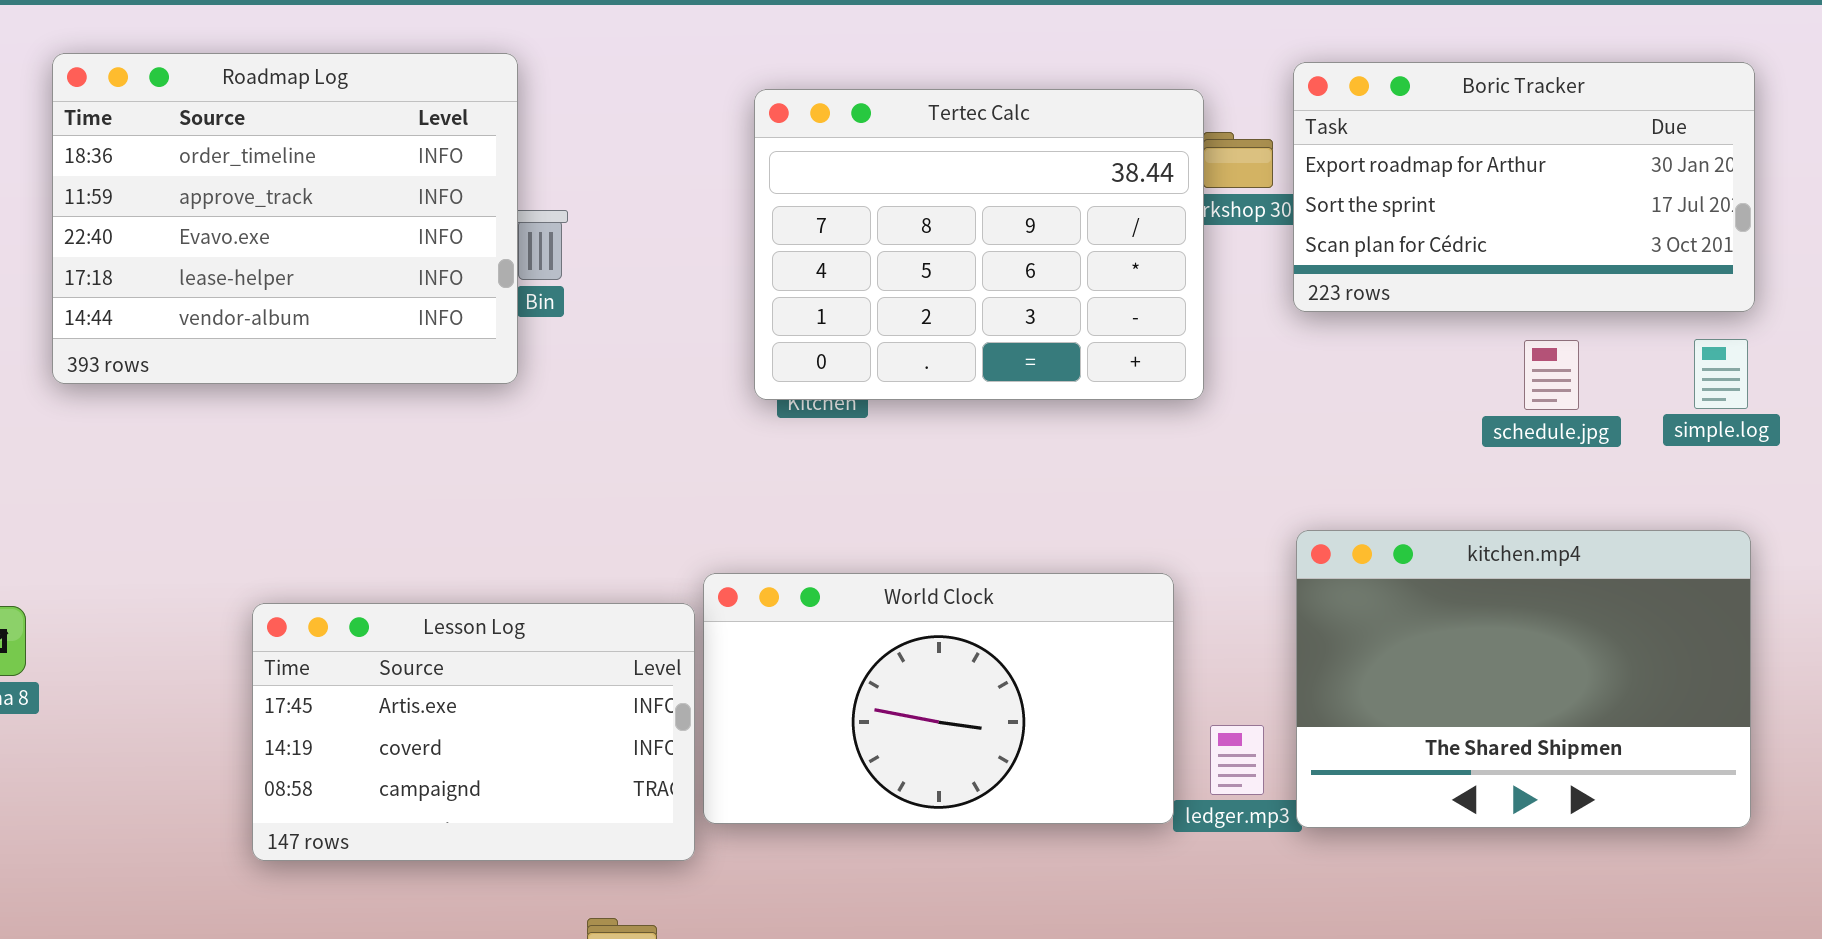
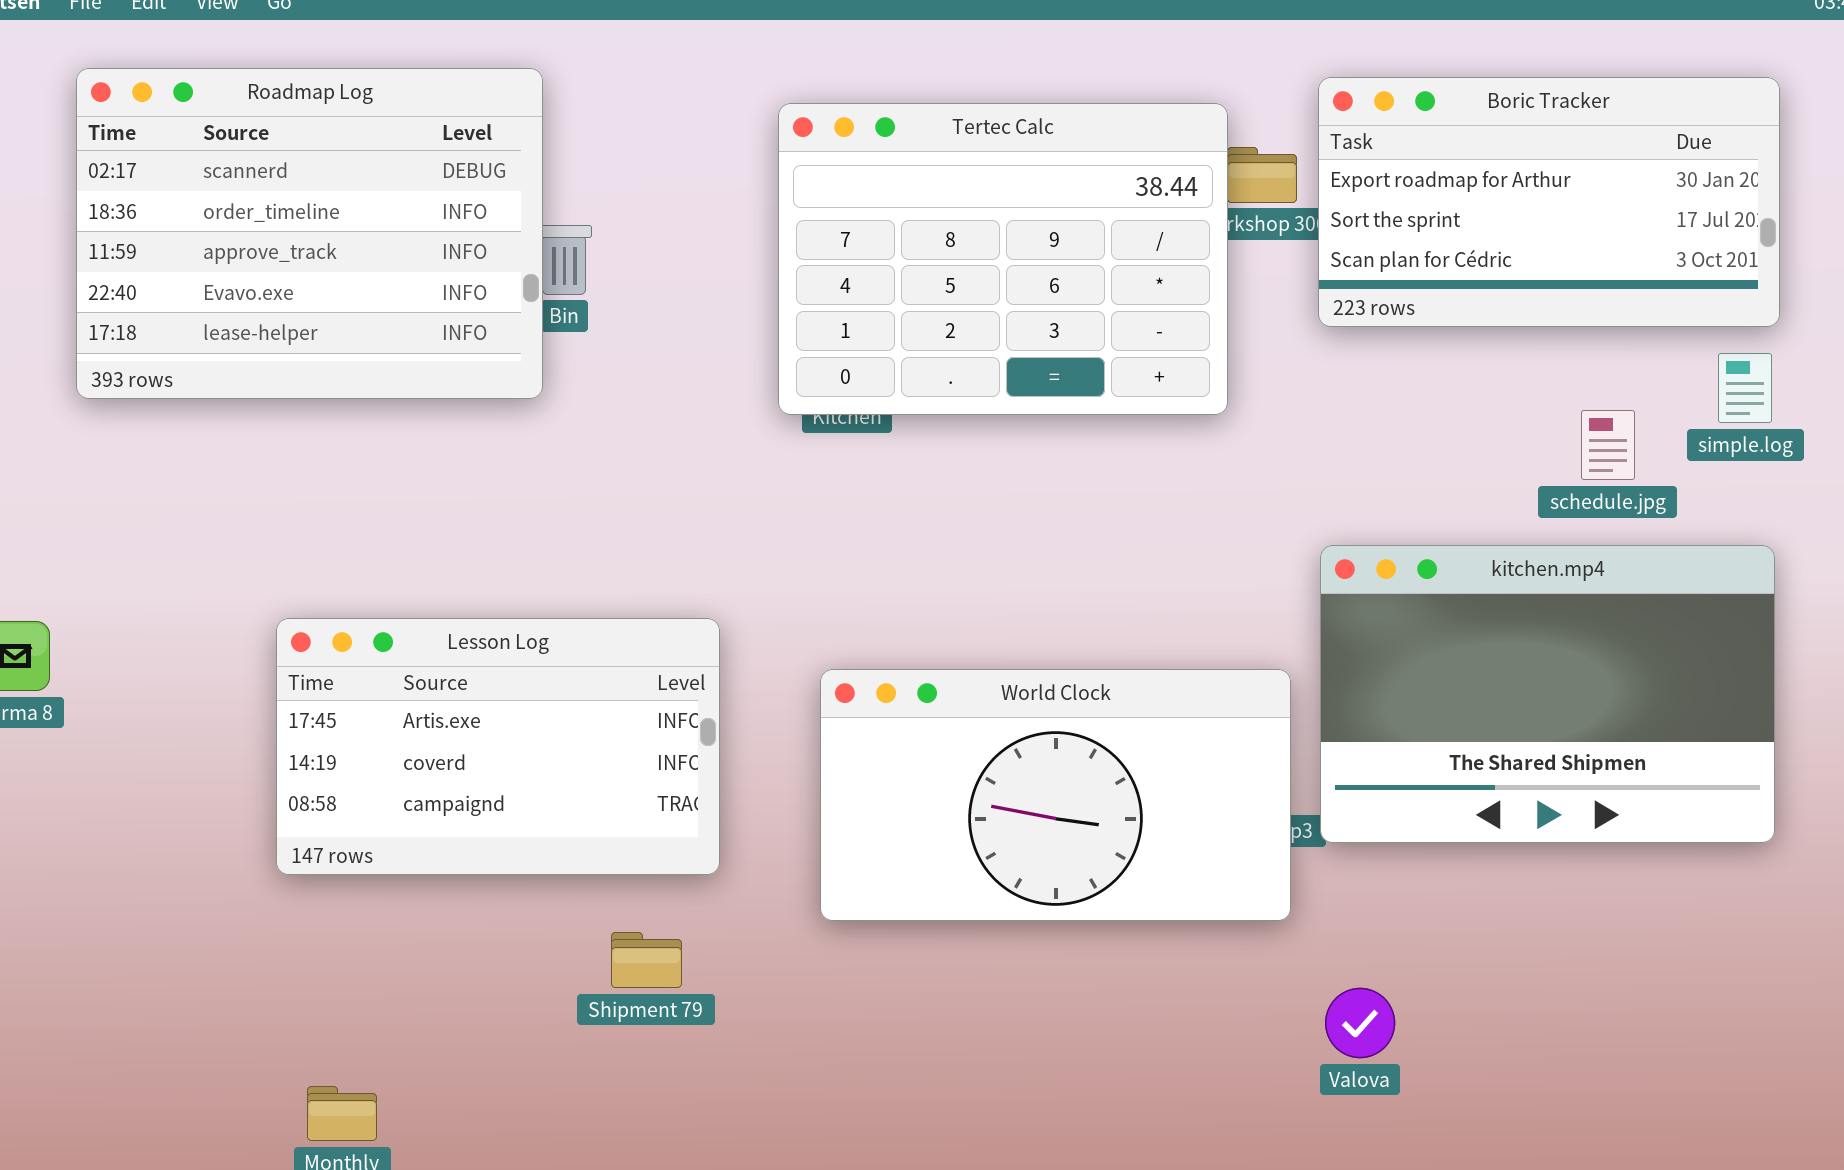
Roadmap Log: [52,53,518,384] -> [76,68,543,399], scrolled up 1 row
schedule.jpg: [1524,340,1579,410] -> [1581,410,1635,480], moved
World Clock: [703,573,1174,824] -> [820,669,1291,921], moved

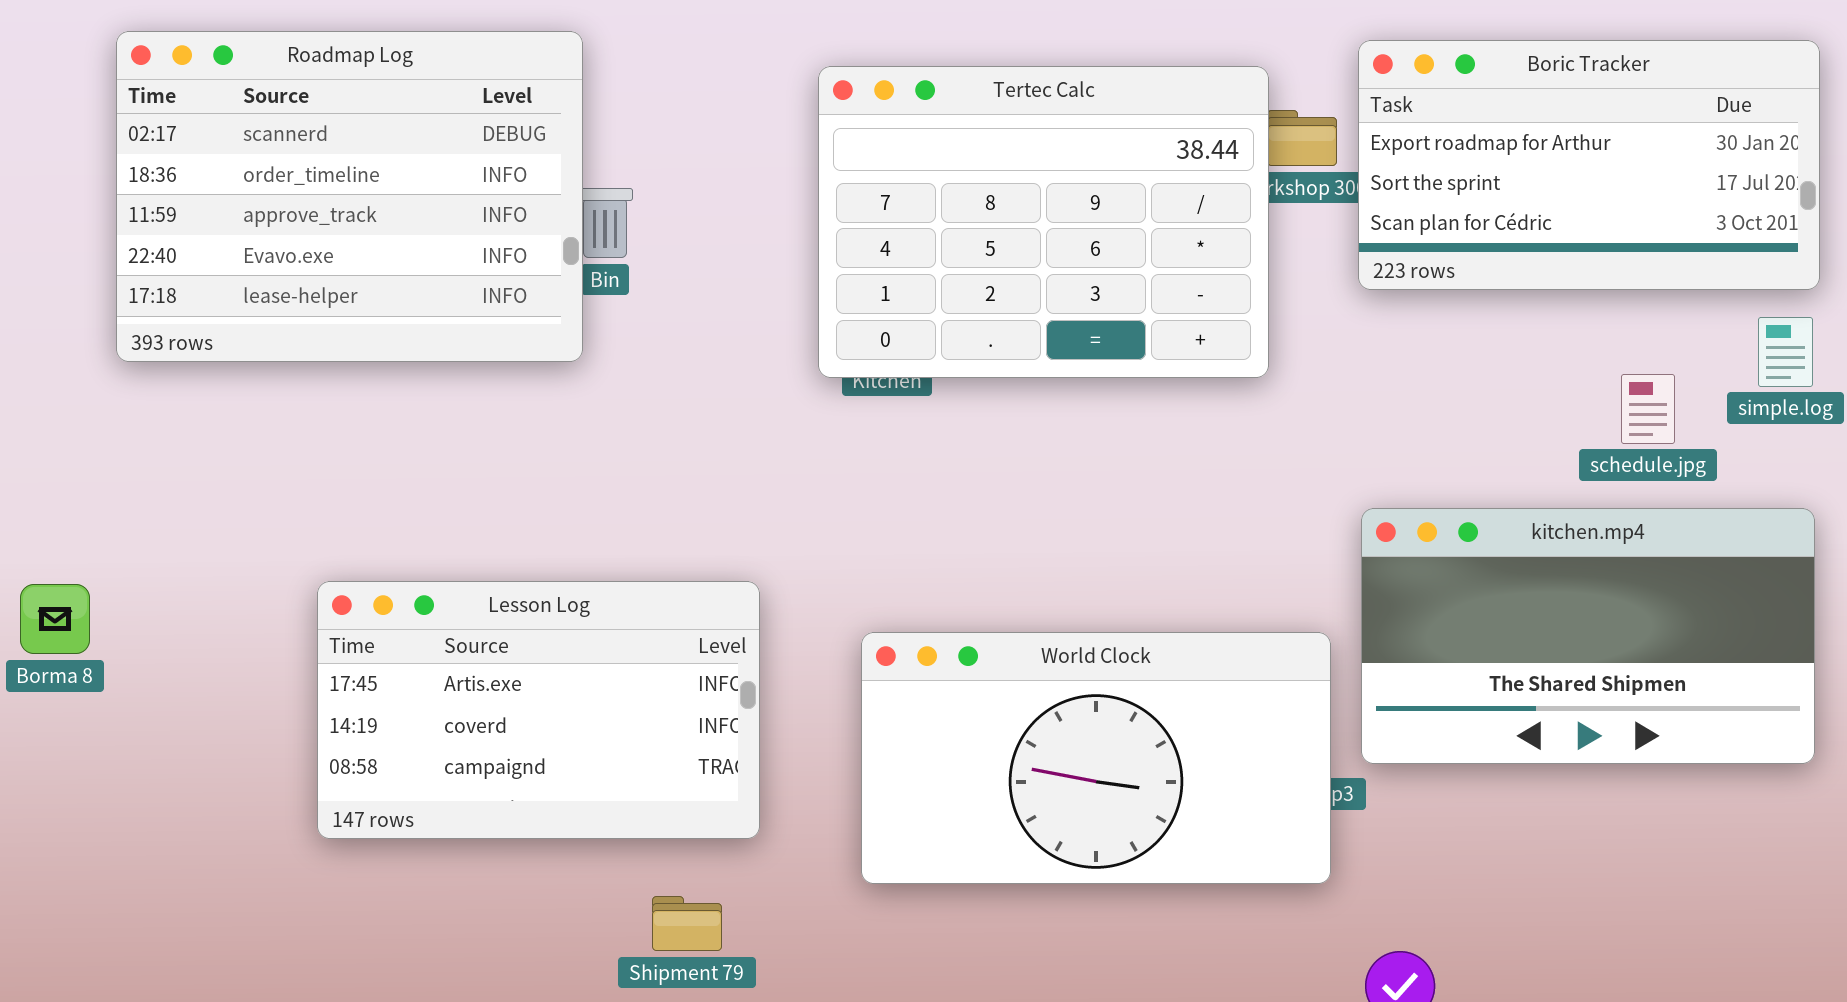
kitchen.mp4: [1320,545,1775,843] -> [1361,508,1815,764], resized

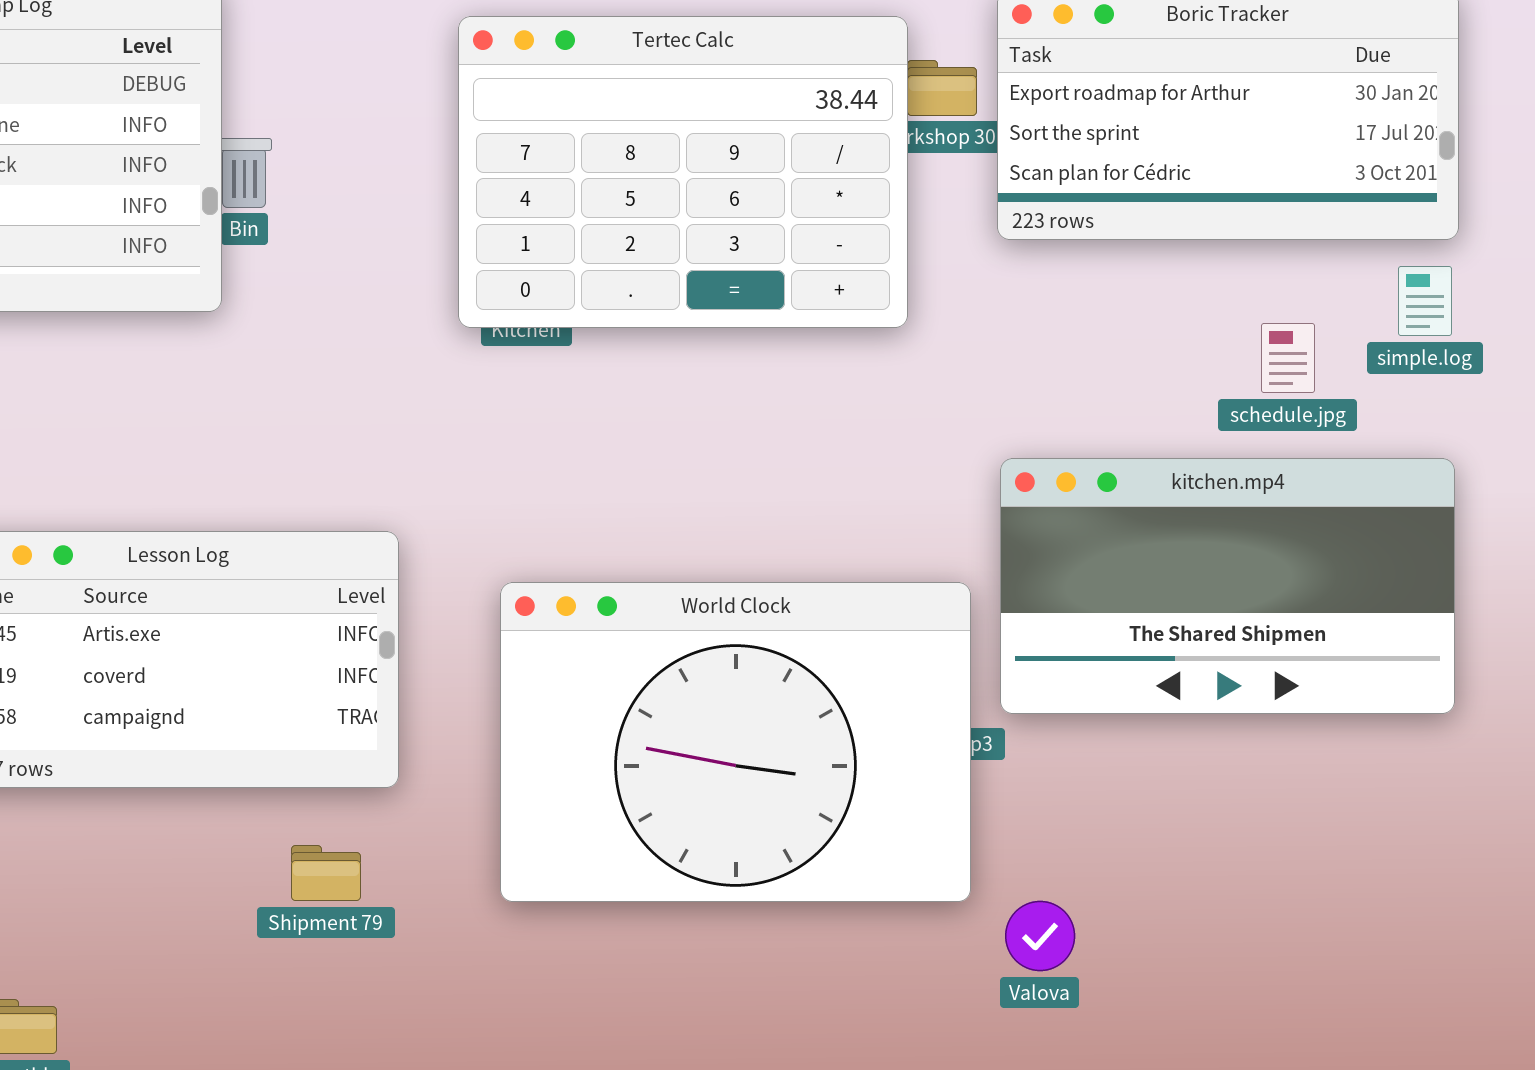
World Clock: [861,632,1331,884] -> [500,582,971,902], resized

